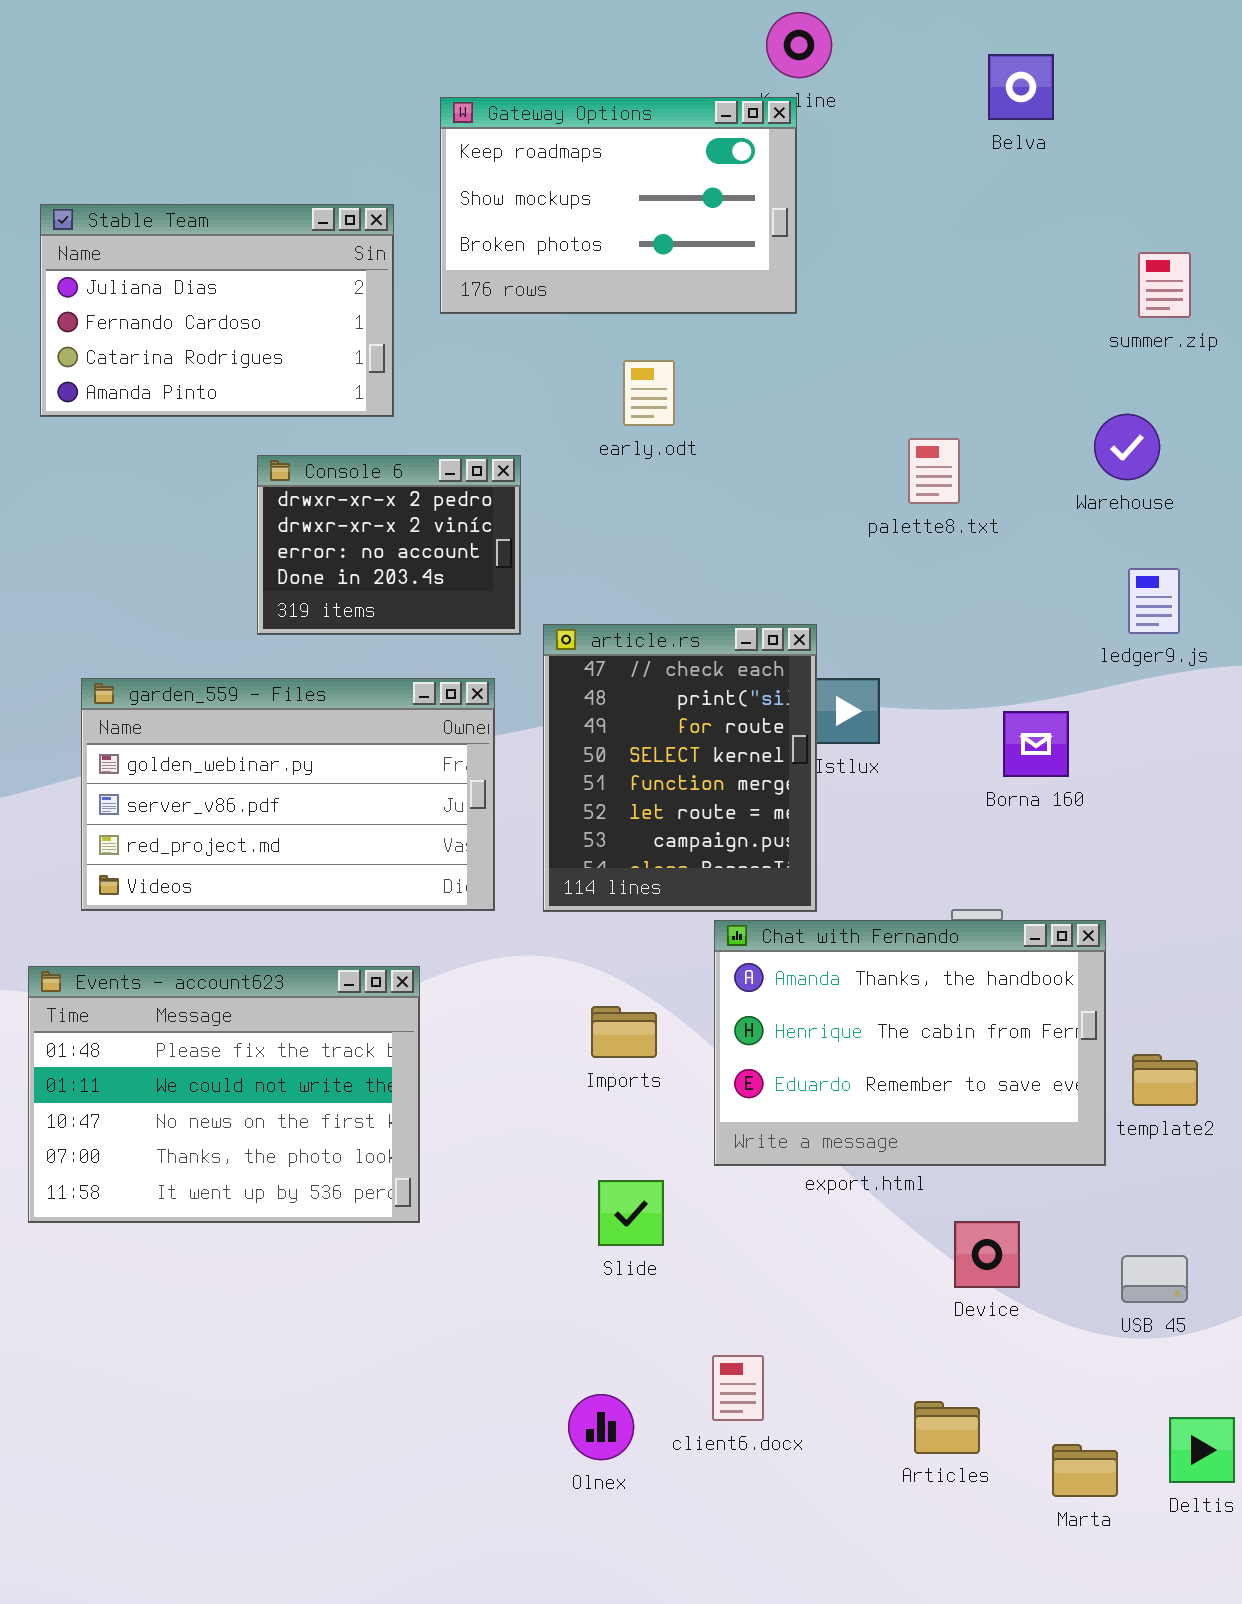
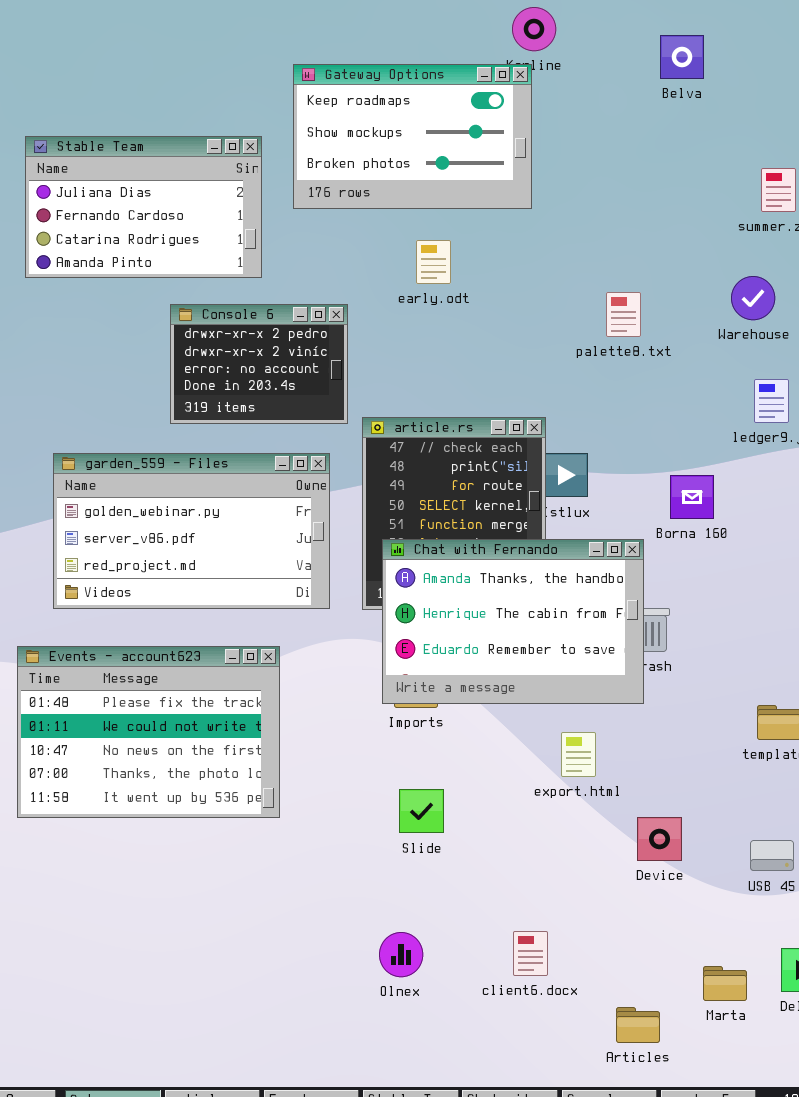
Chat with Fernando: [714,920,1106,1166] -> [382,539,644,704], moved
client6.docx: [712,1355,764,1421] -> [513,931,548,976], moved
Articles: [914,1401,980,1454] -> [616,1007,660,1043], moved

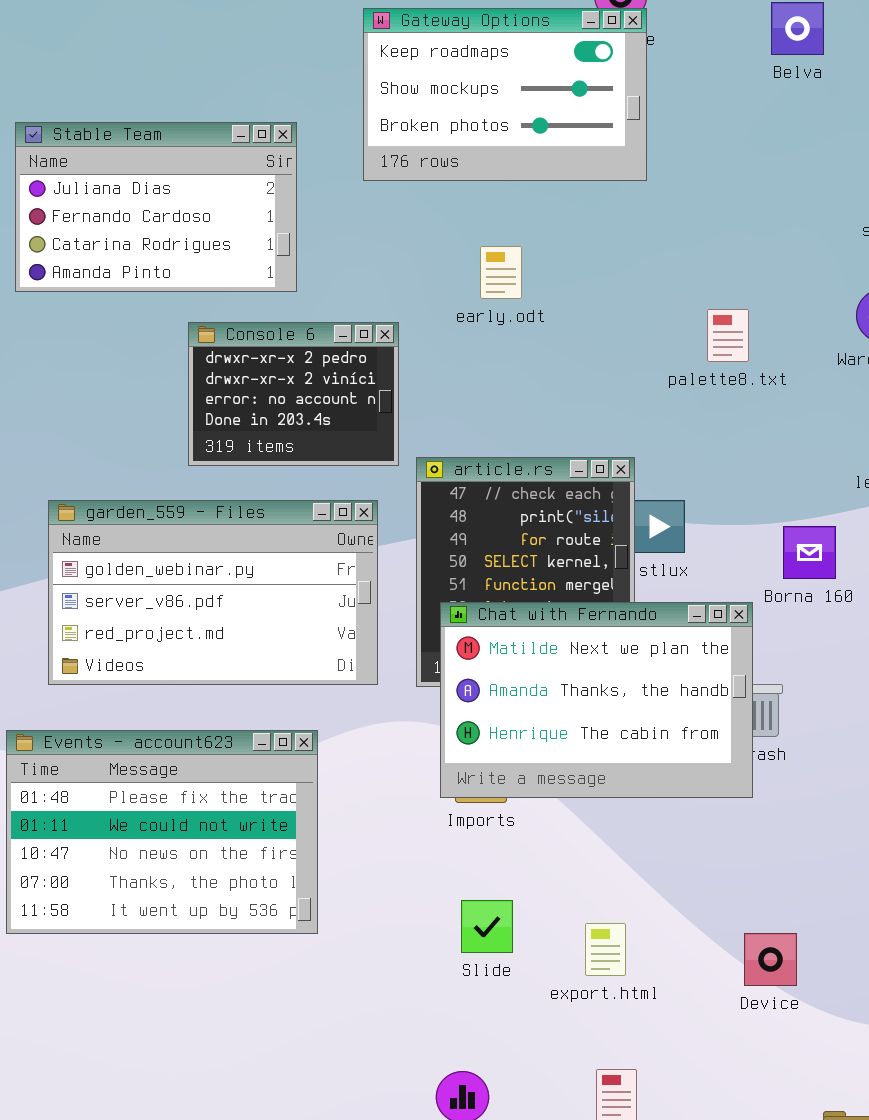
Gateway Options: [293,64,532,209] -> [363,8,647,181], moved
Chat with Fernando: [382,539,644,704] -> [440,602,753,798], scrolled up 1 row
export.html: [561,732,596,777] -> [585,923,626,976], moved

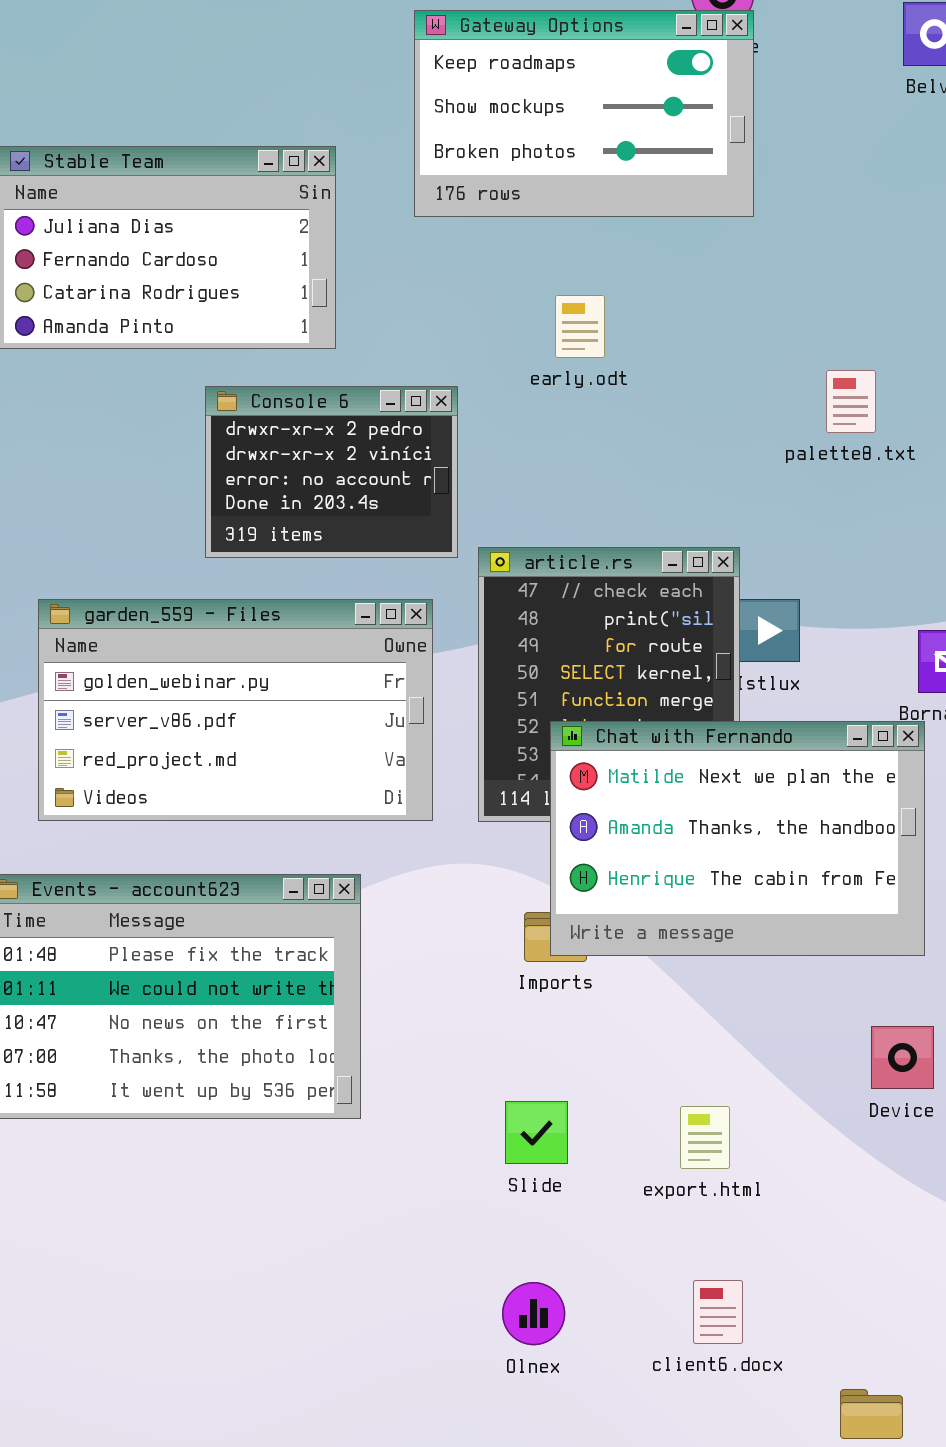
Chat with Fernando: [440,602,753,798] -> [550,721,925,956], moved
Slide: [461,900,513,953] -> [505,1101,568,1164], moved
Device: [744,933,797,986] -> [871,1026,934,1089], moved

